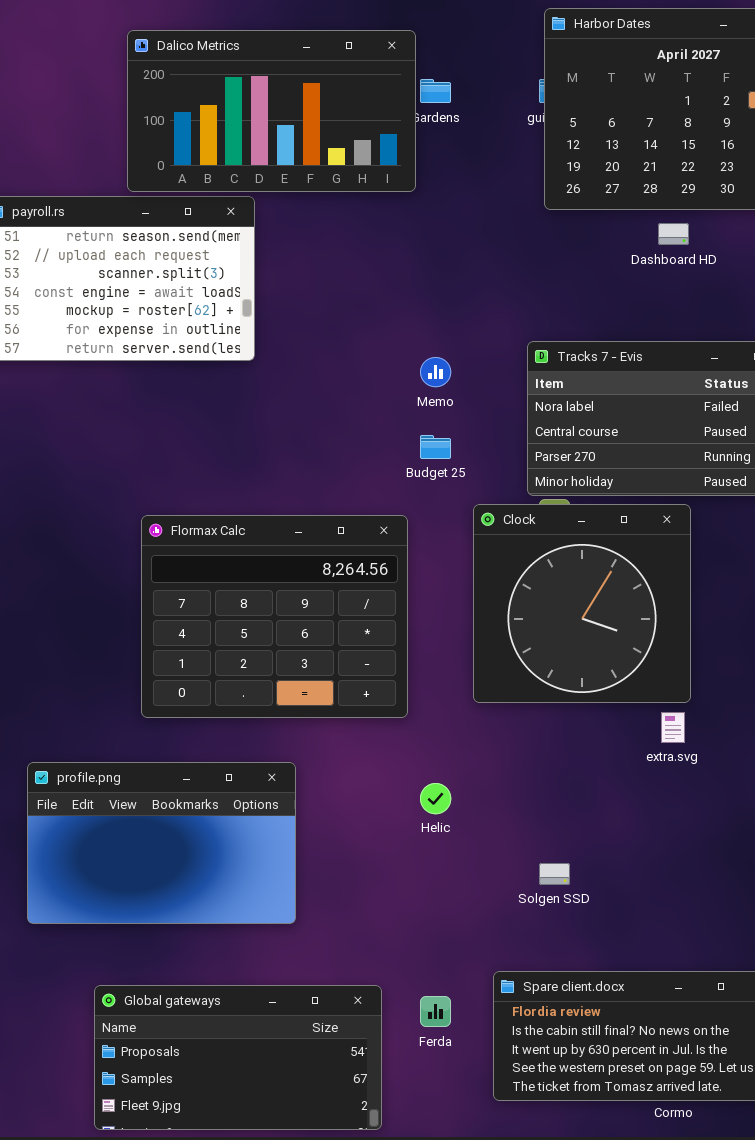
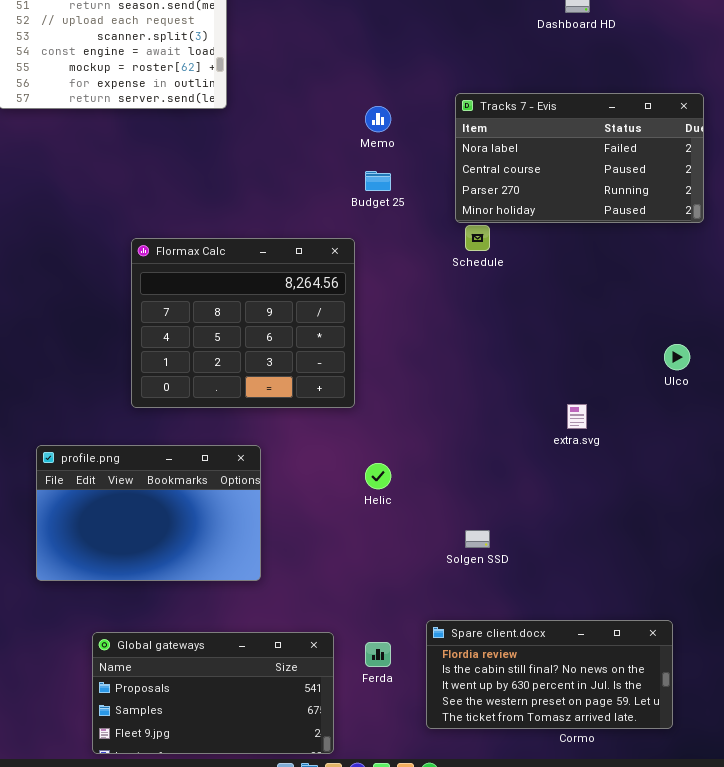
Clock: [473,504,691,703] -> none, closed

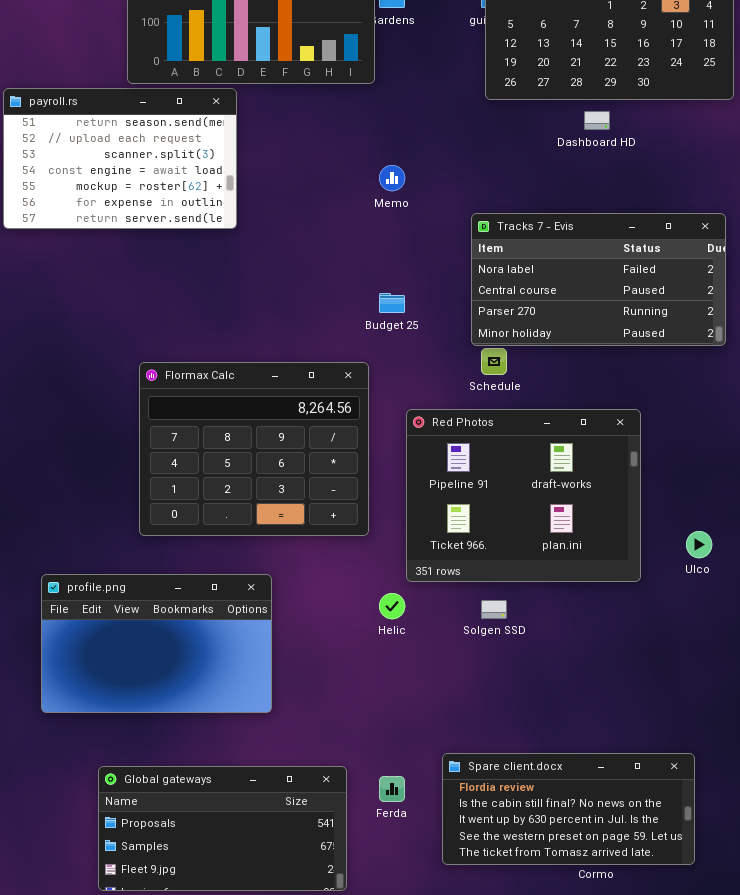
Memo: [365,106,391,132] -> [379,165,405,191], moved
Red Photos: none -> [406,409,641,582], opened
Ulco: [664,344,690,370] -> [686,531,712,558], moved
Solgen SSD: [465,530,490,548] -> [481,600,507,619], moved

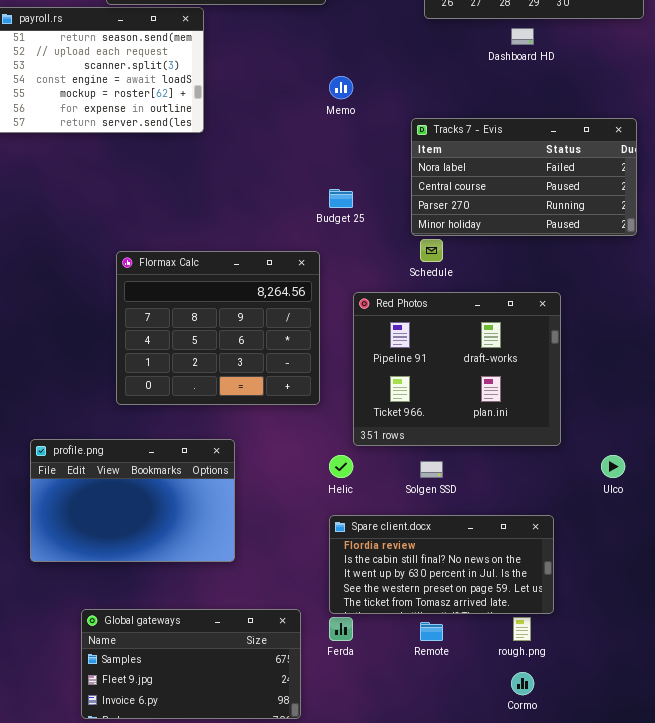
Ulco: [686,531,712,558] -> [601,455,625,478], moved
Spare client.docx: [442,753,695,865] -> [329,515,554,614], moved
Global gateways: [98,766,347,891] -> [81,609,301,719], scrolled down 1 row

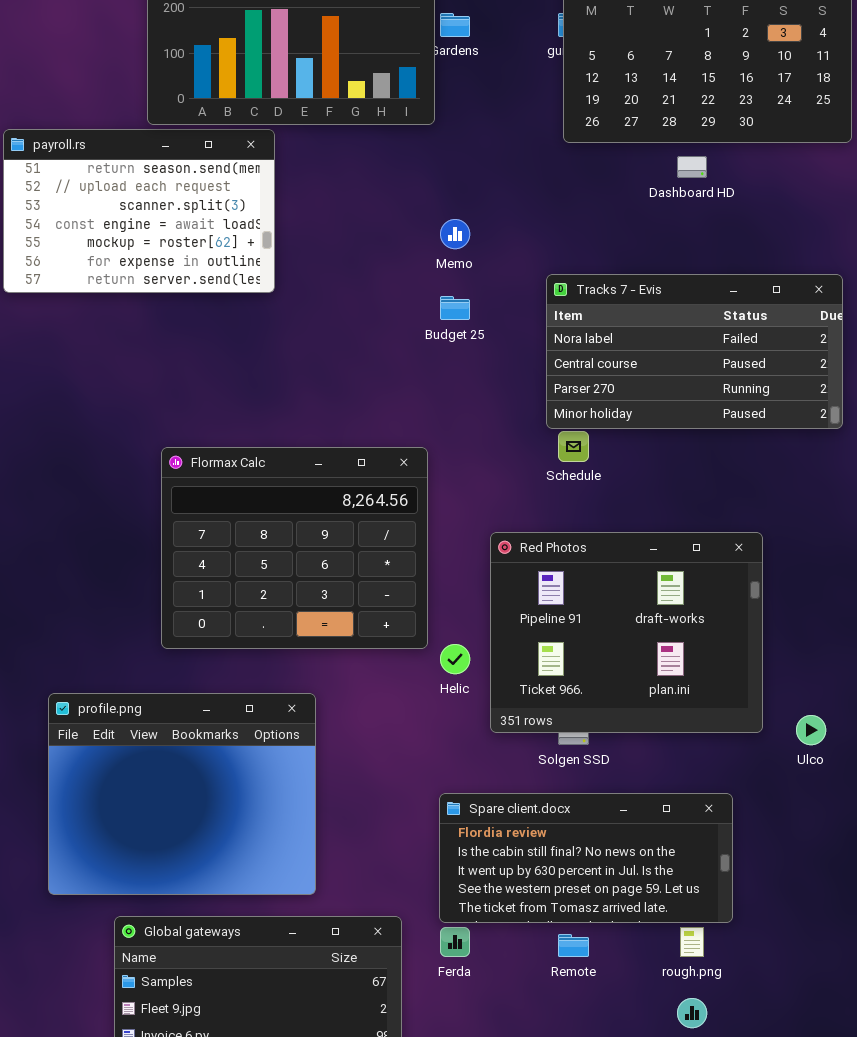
Budget 25: [329,189,353,208] -> [440,296,470,320], moved
Red Photos: [353,292,561,446] -> [490,532,763,733], moved
profile.png: [30,439,235,562] -> [48,693,316,895], resized
Helic: [329,455,353,478] -> [440,644,470,674], moved

